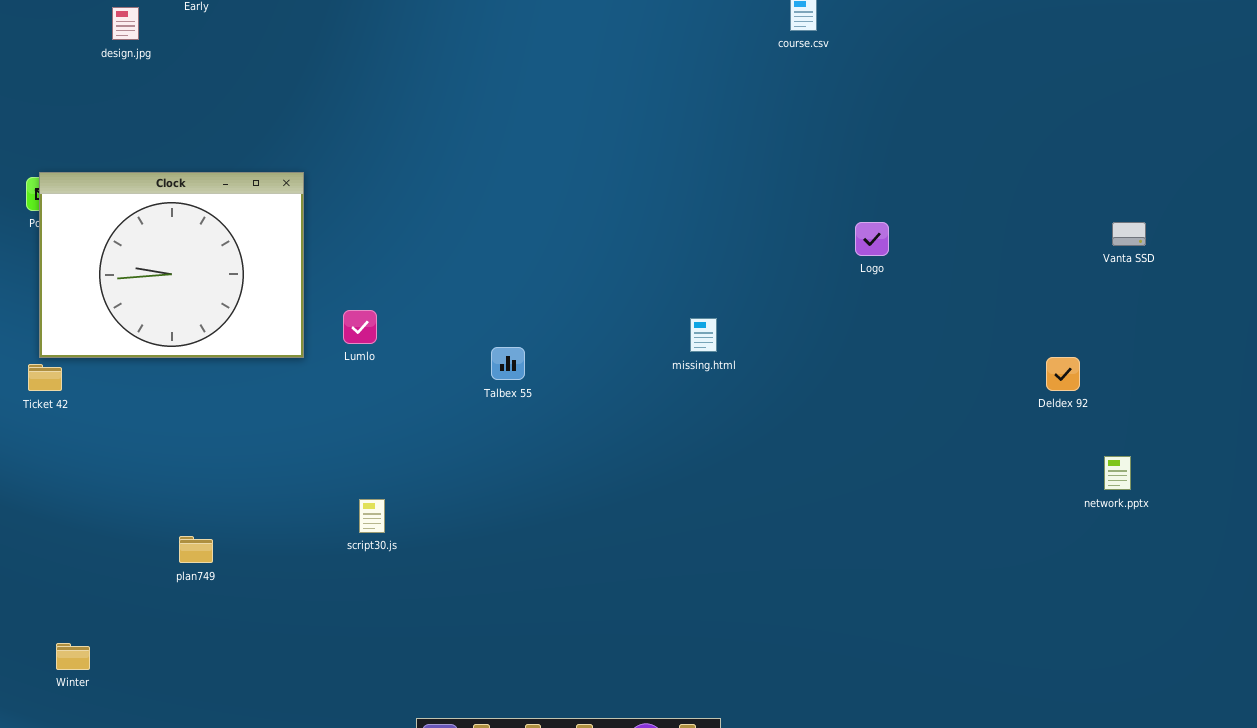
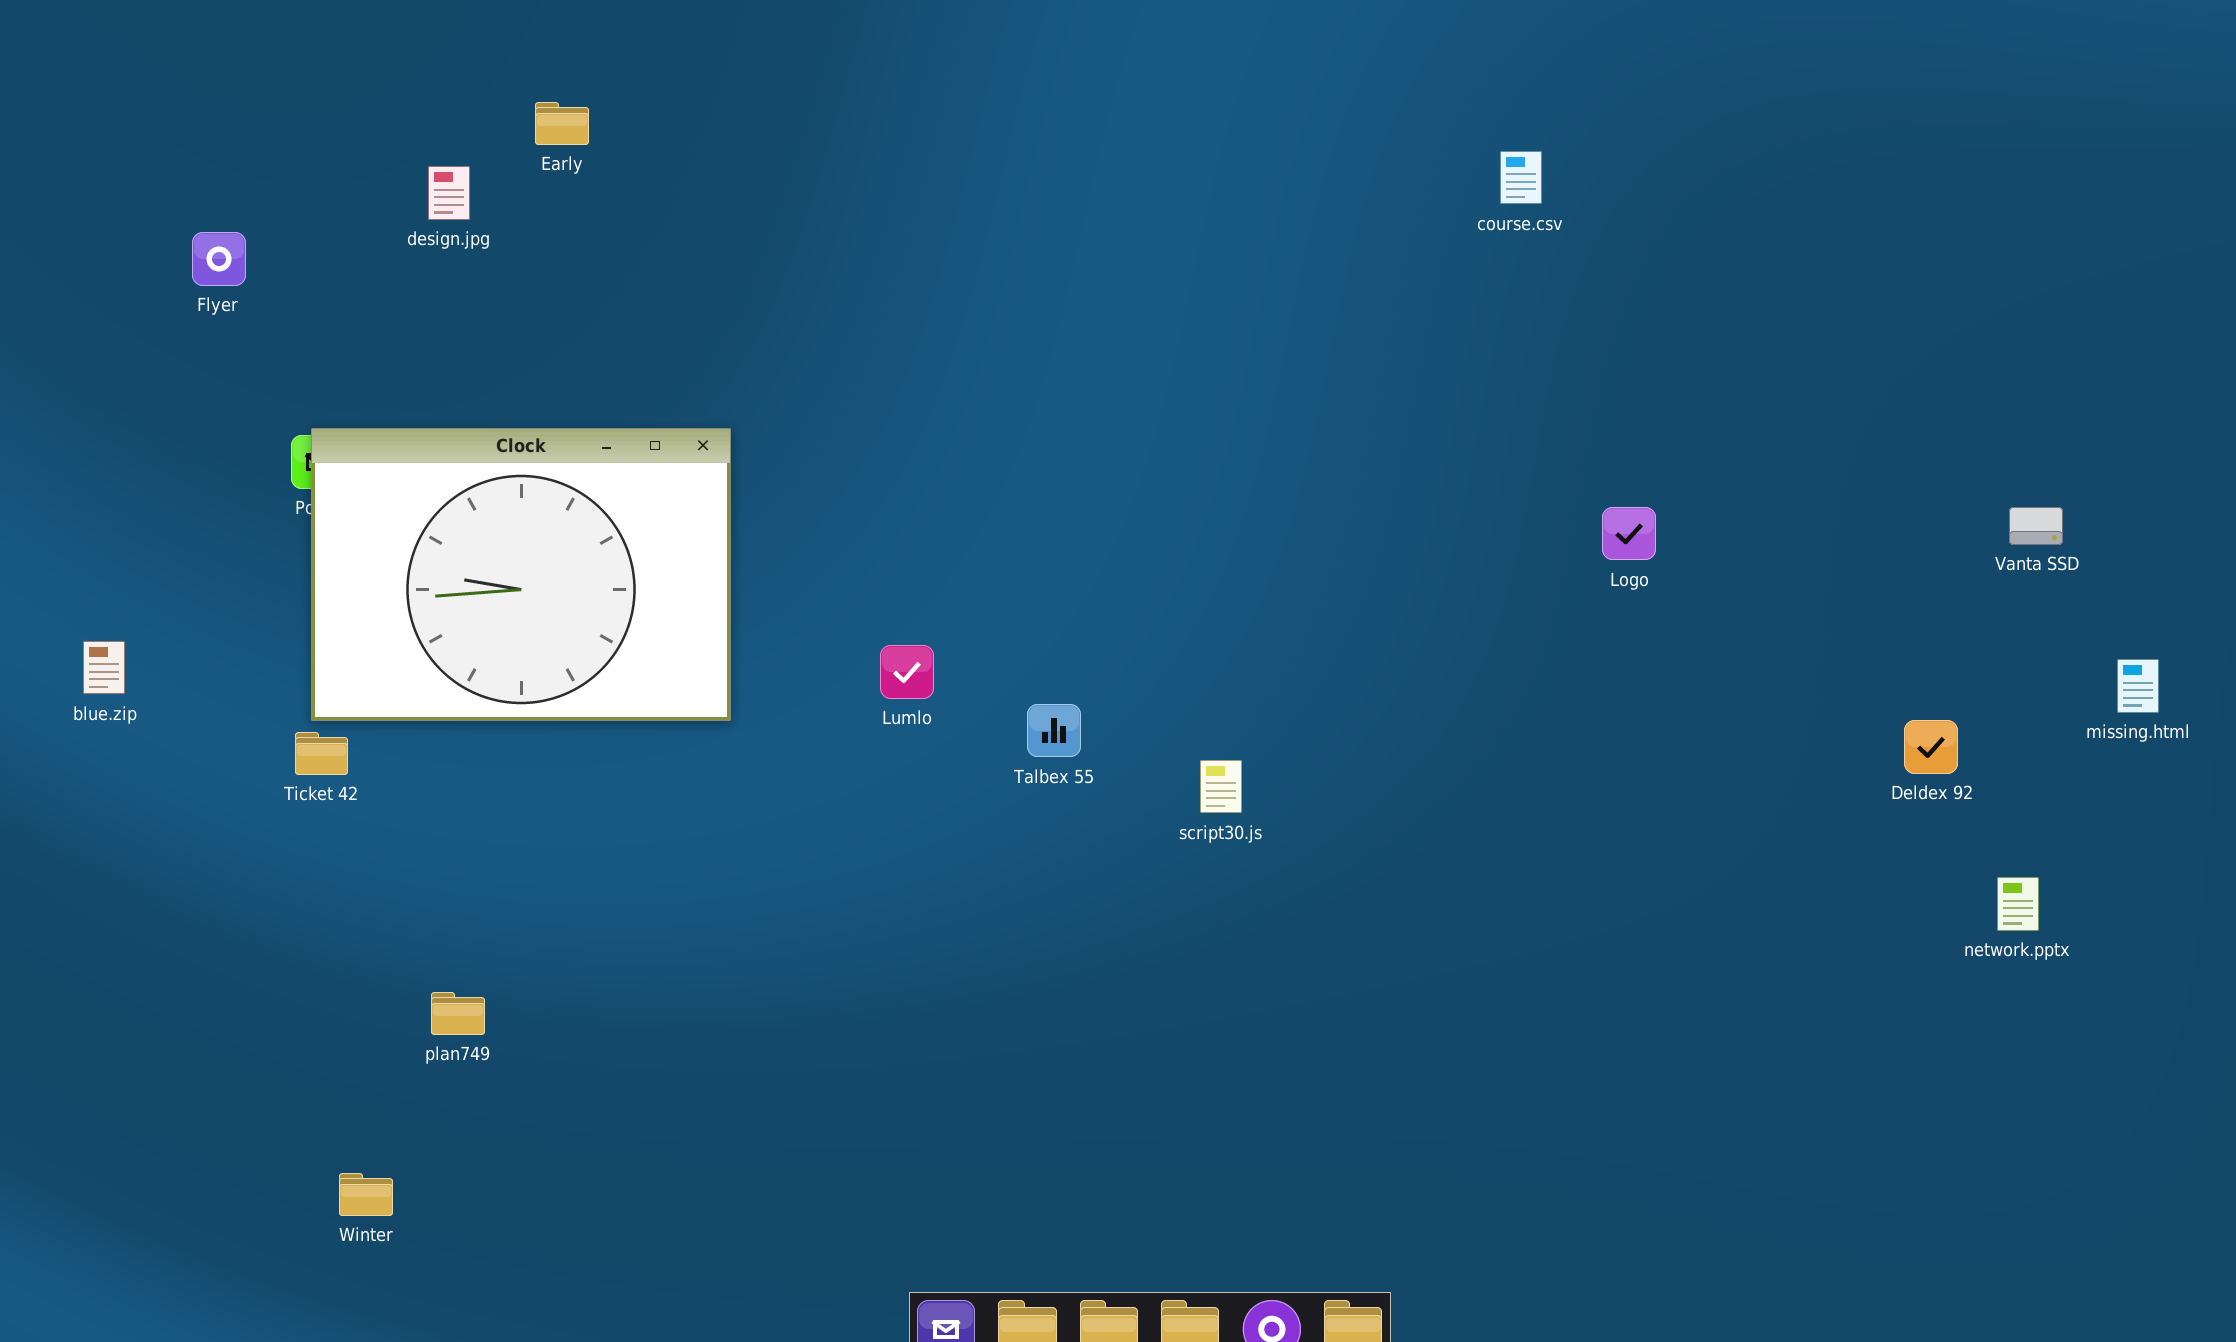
Lumlo: [343,310,377,344] -> [880,645,934,699], moved
missing.html: [690,318,717,352] -> [2117,659,2159,713], moved
script30.js: [359,499,385,533] -> [1200,760,1242,813], moved
plan749: [179,536,213,563] -> [431,992,485,1035], moved

